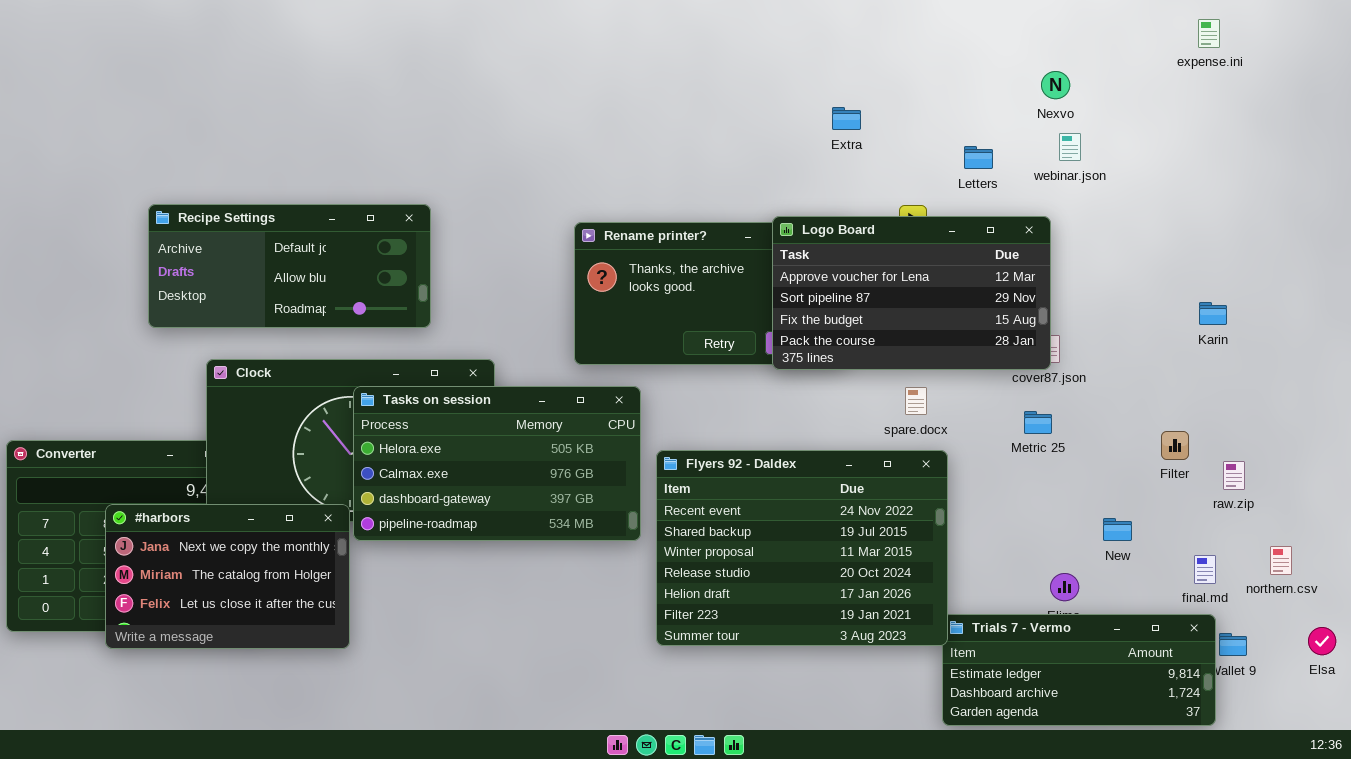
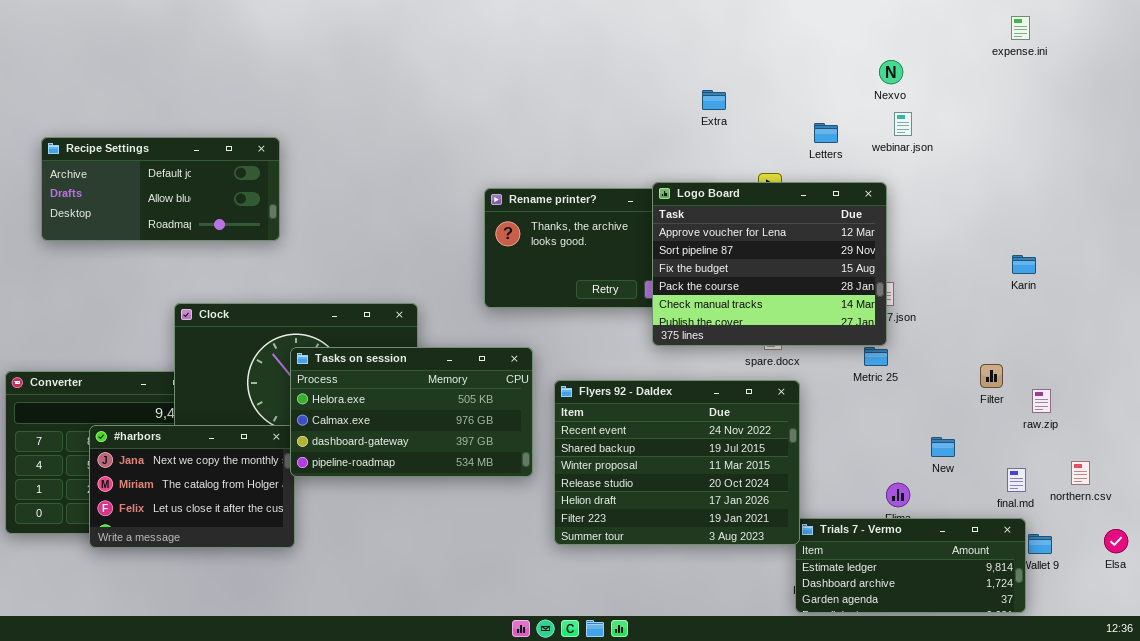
Recipe Settings: [148,204,431,328] -> [41,137,280,241], moved
Logo Board: [772,216,1051,370] -> [652,182,887,346], resized
Tasks on session: [353,386,641,541] -> [290,347,533,477], moved

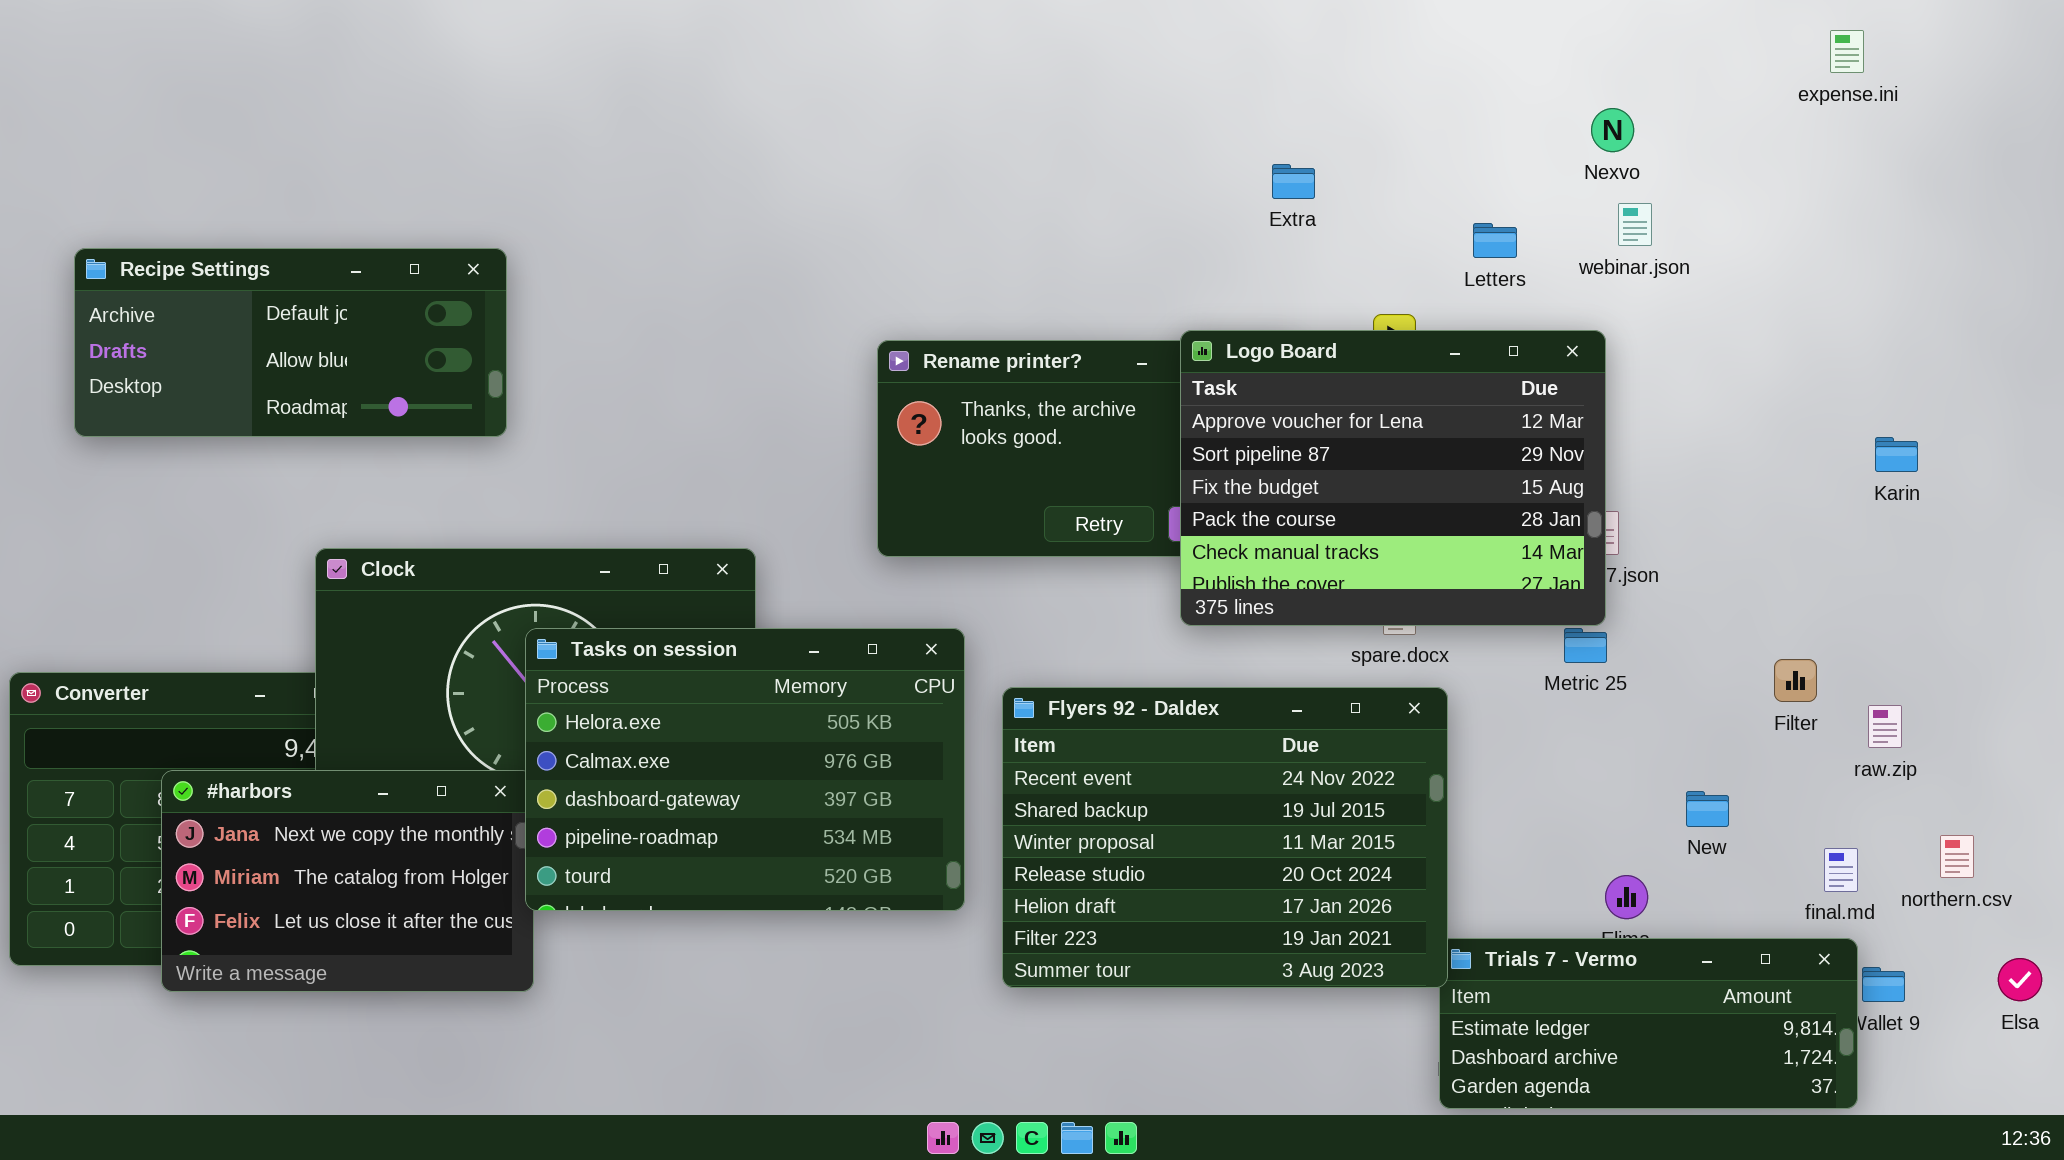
Karin: [1012,255,1036,274] -> [1875,437,1918,472], moved
Tasks on session: [290,347,533,477] -> [525,628,965,911], resized

